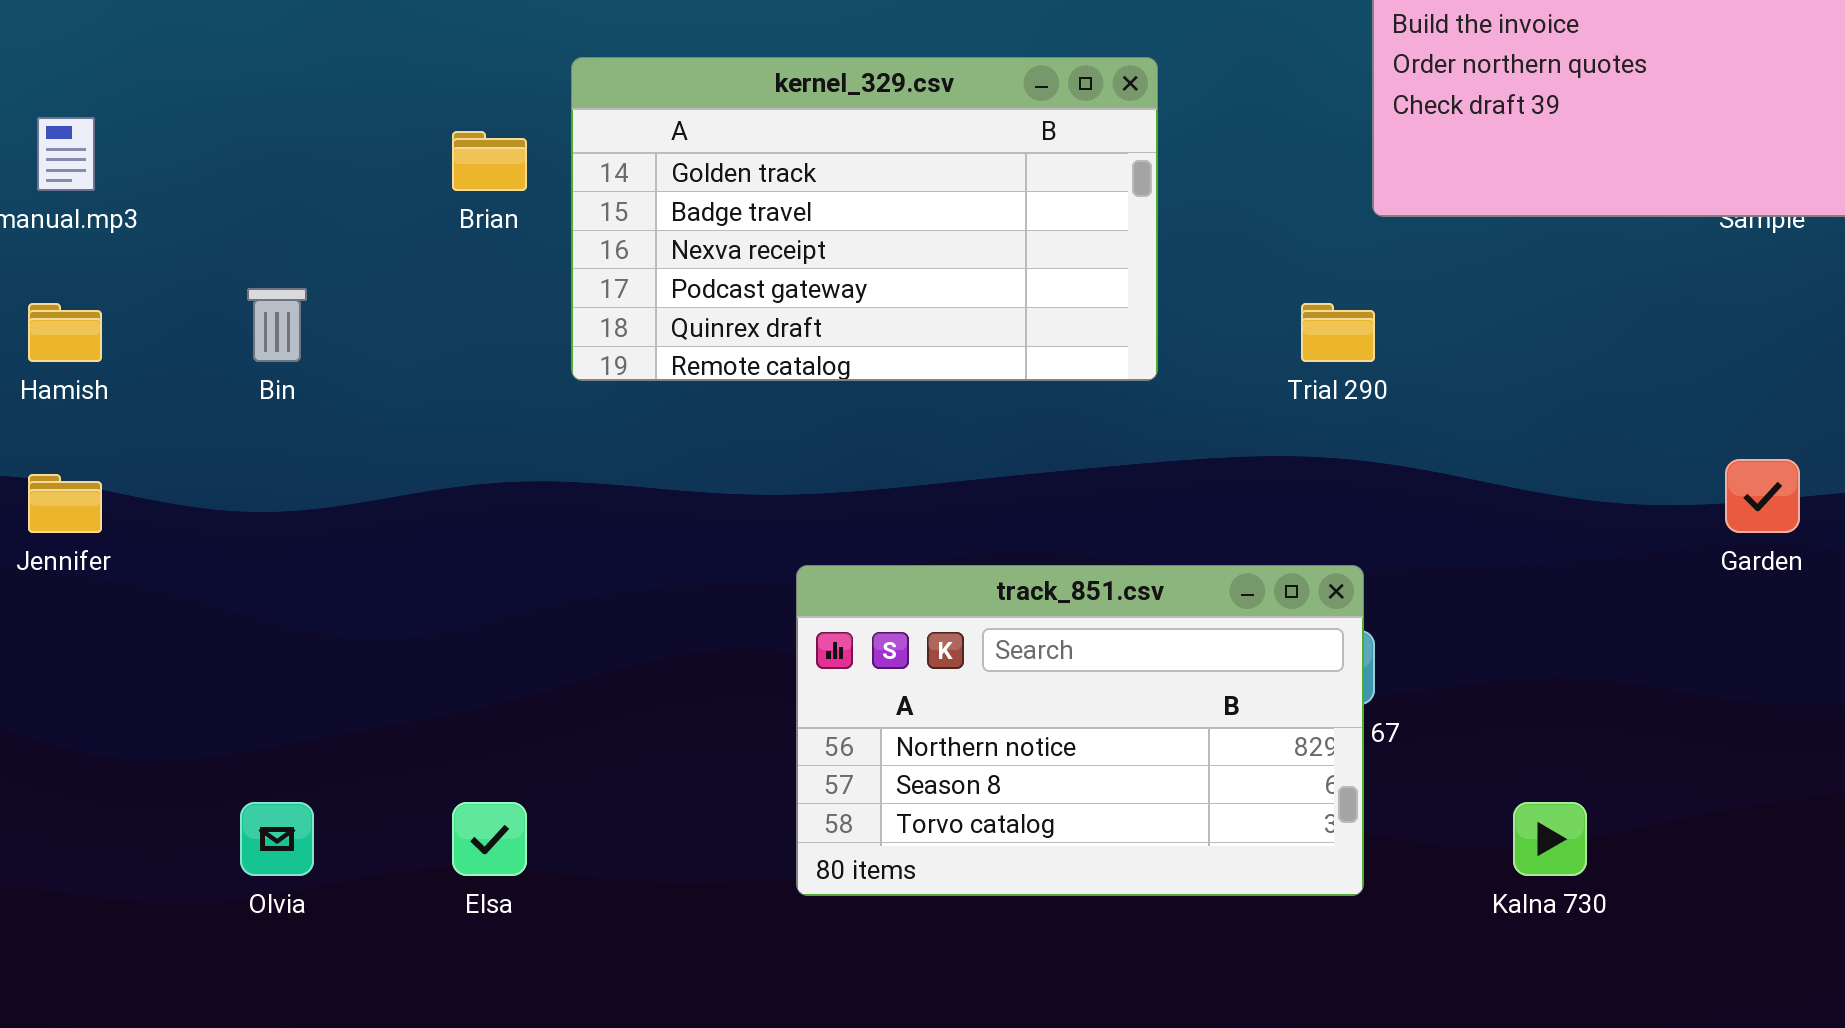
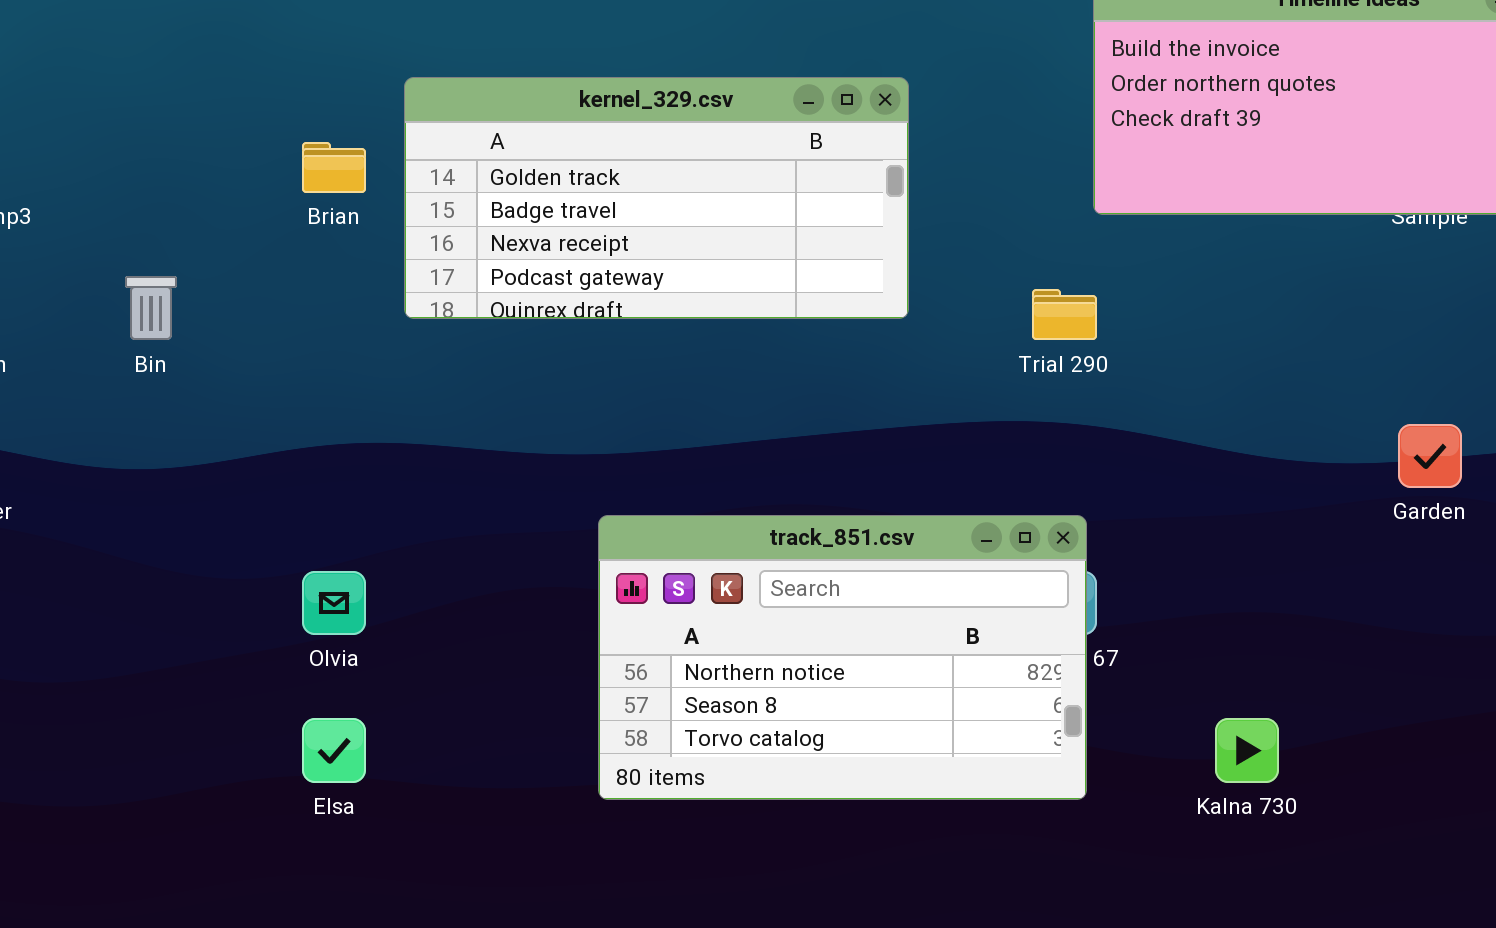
kernel_329.csv: [571,57,1158,381] -> [404,77,909,319], resized
Olvia: [240,802,314,876] -> [302,571,366,635], moved

